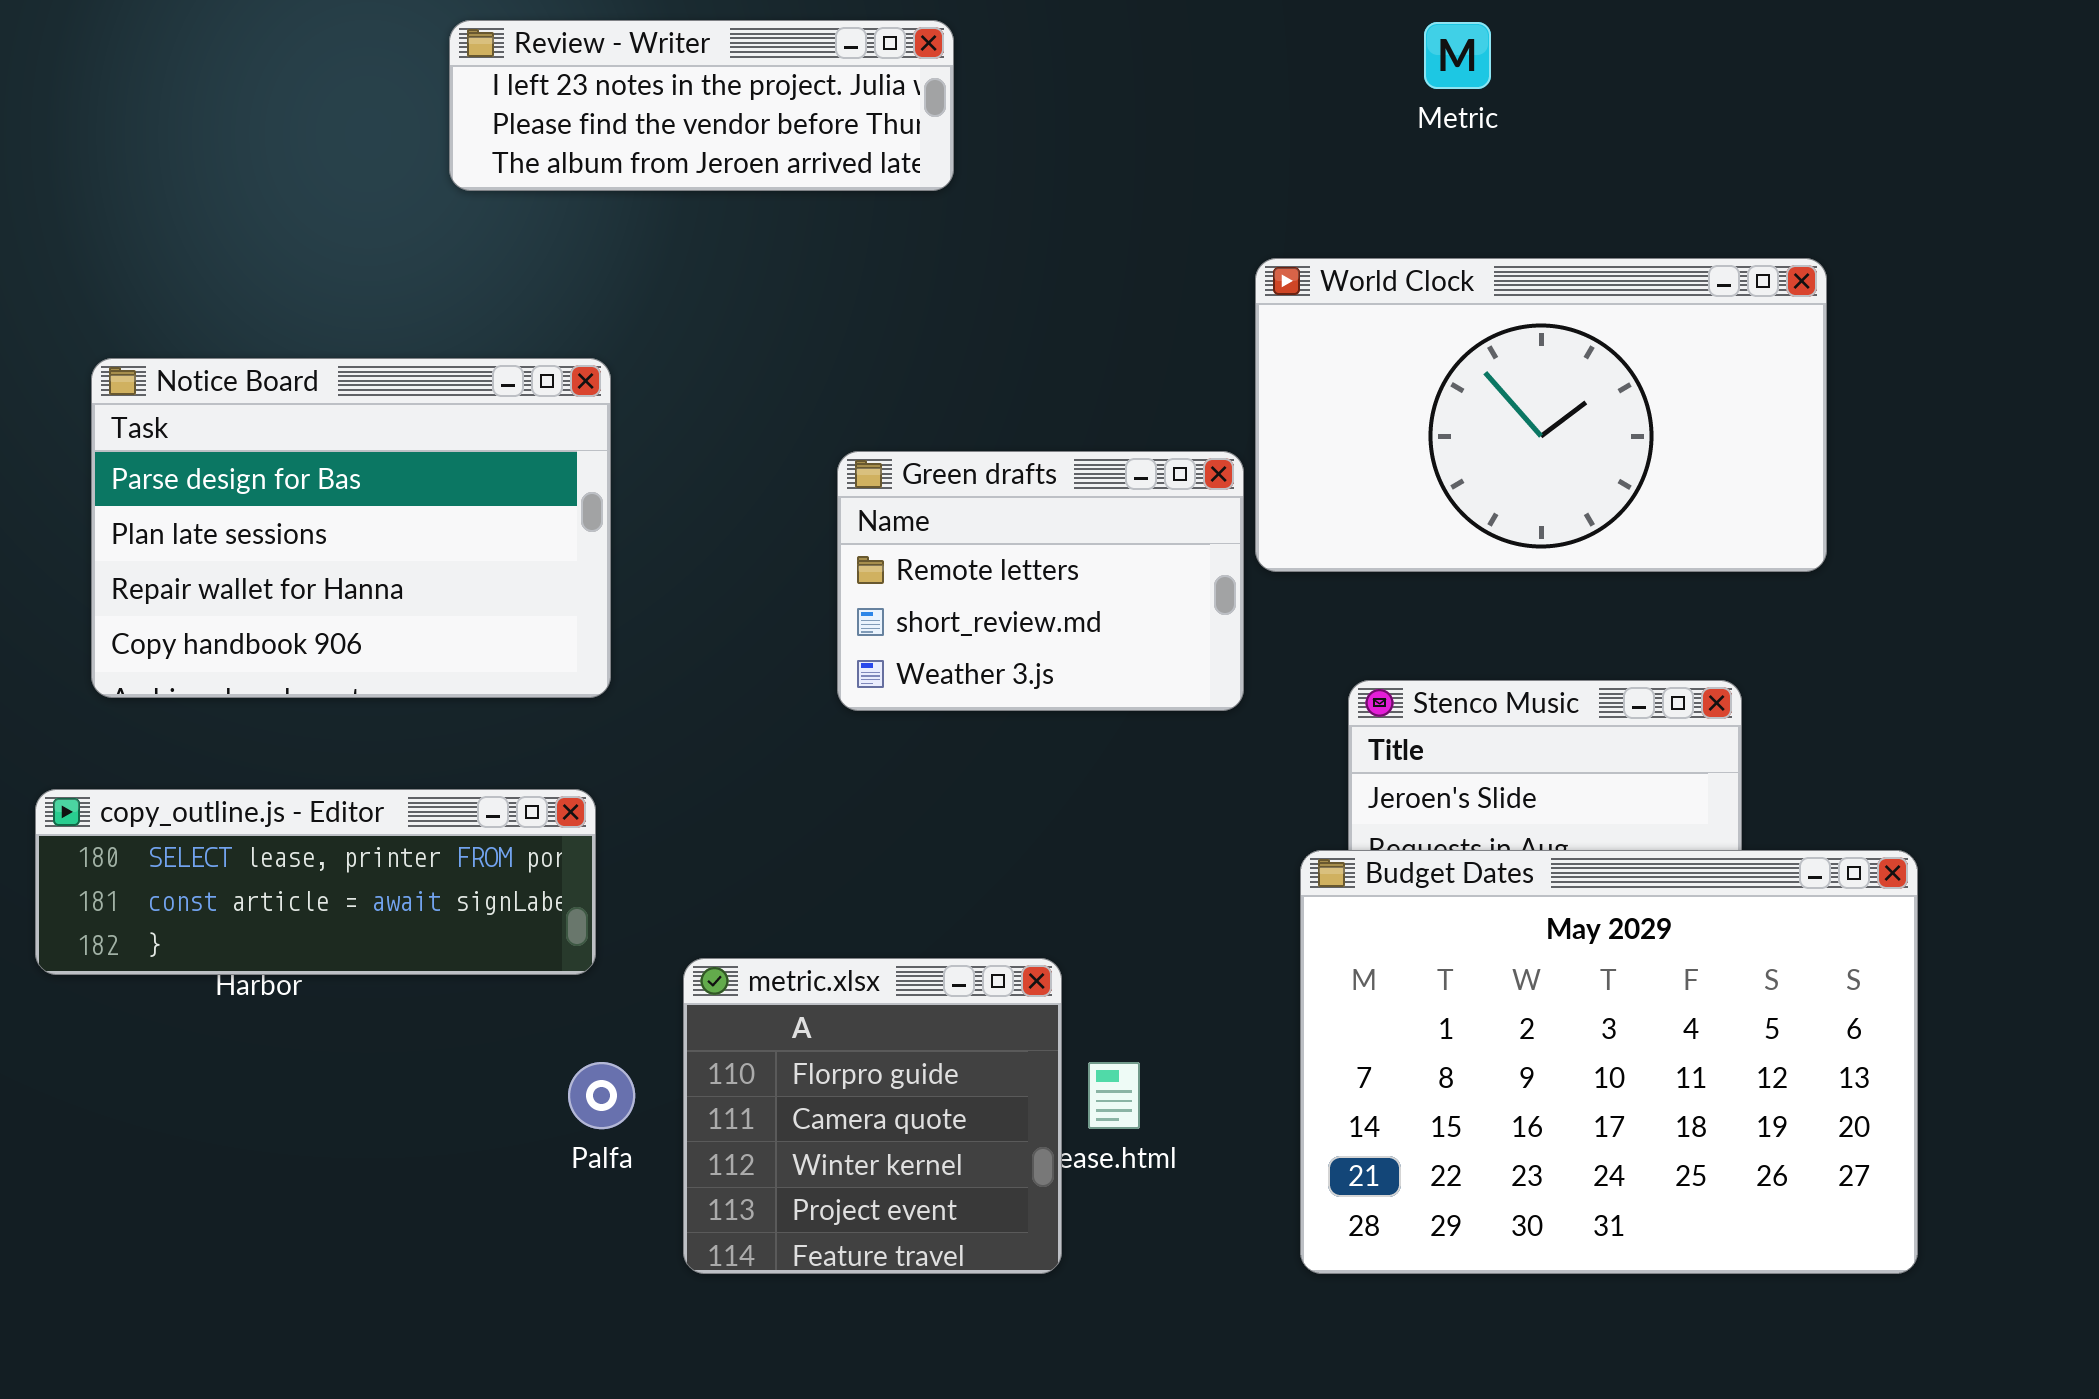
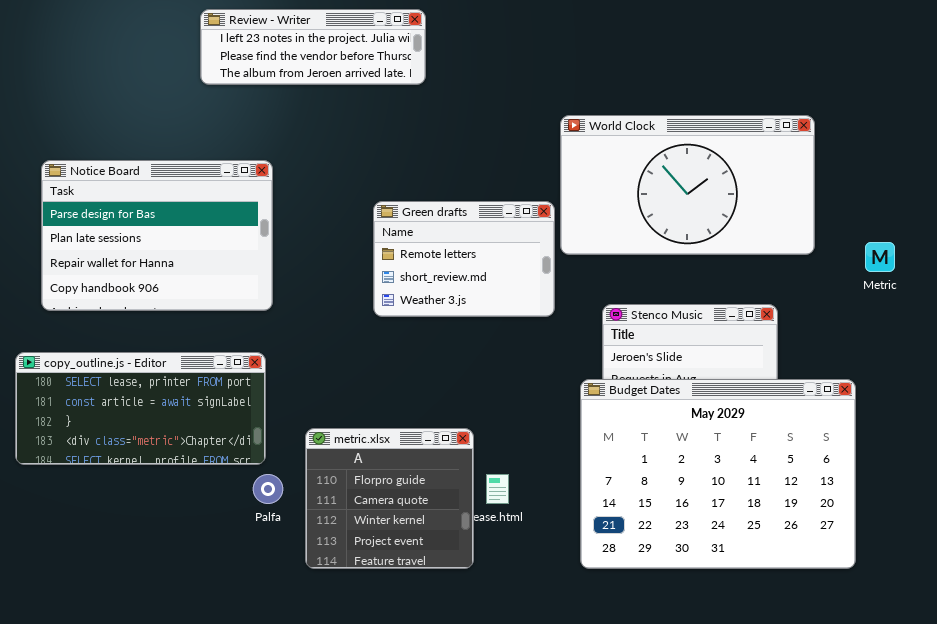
Metric: [1424,22,1491,89] -> [865,242,895,272], moved
copy_outline.js - Editor: [35,789,596,975] -> [15,352,266,465], resized

